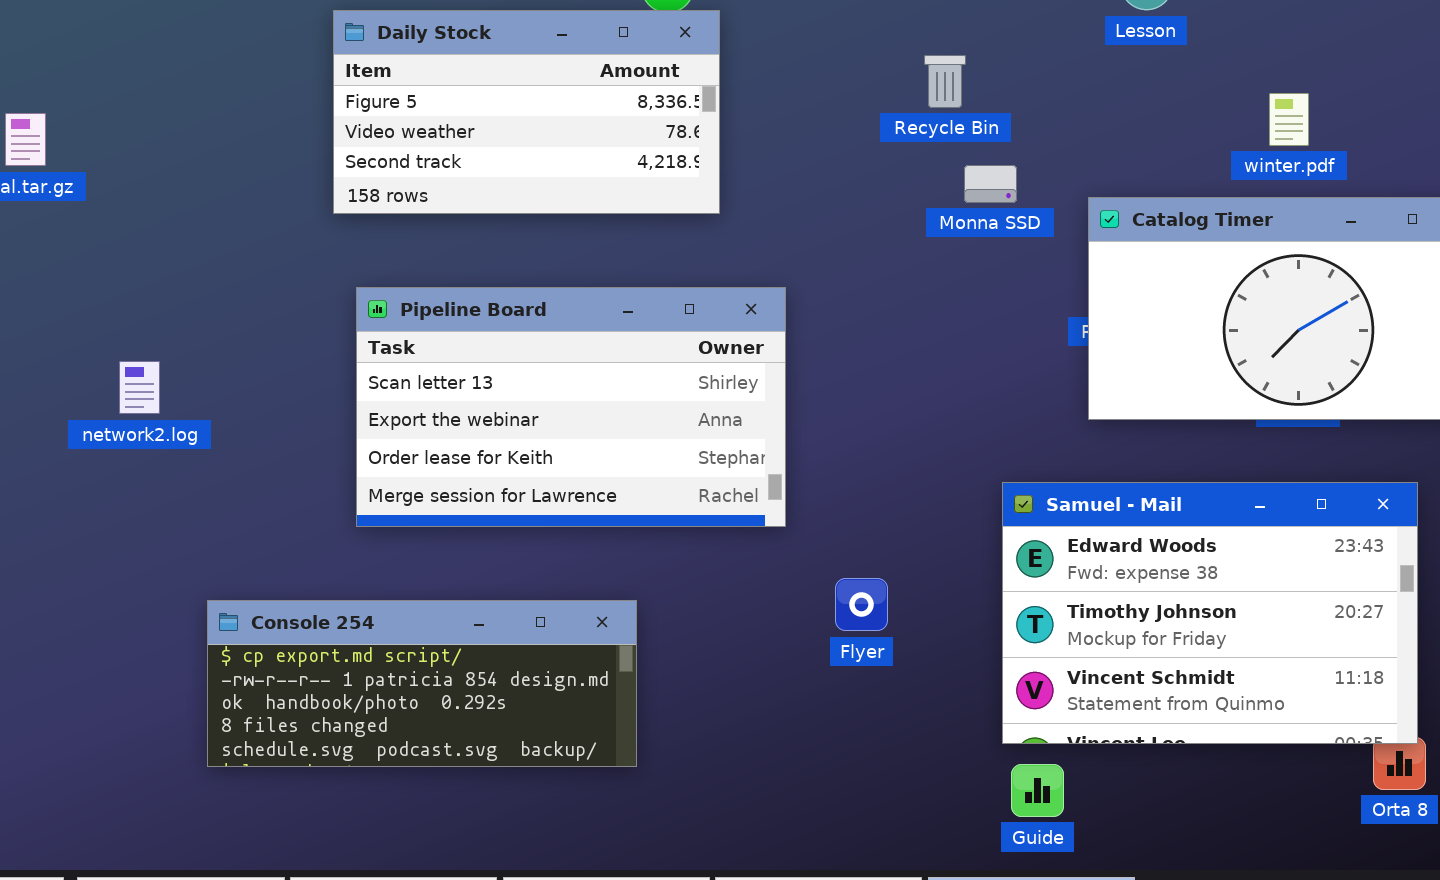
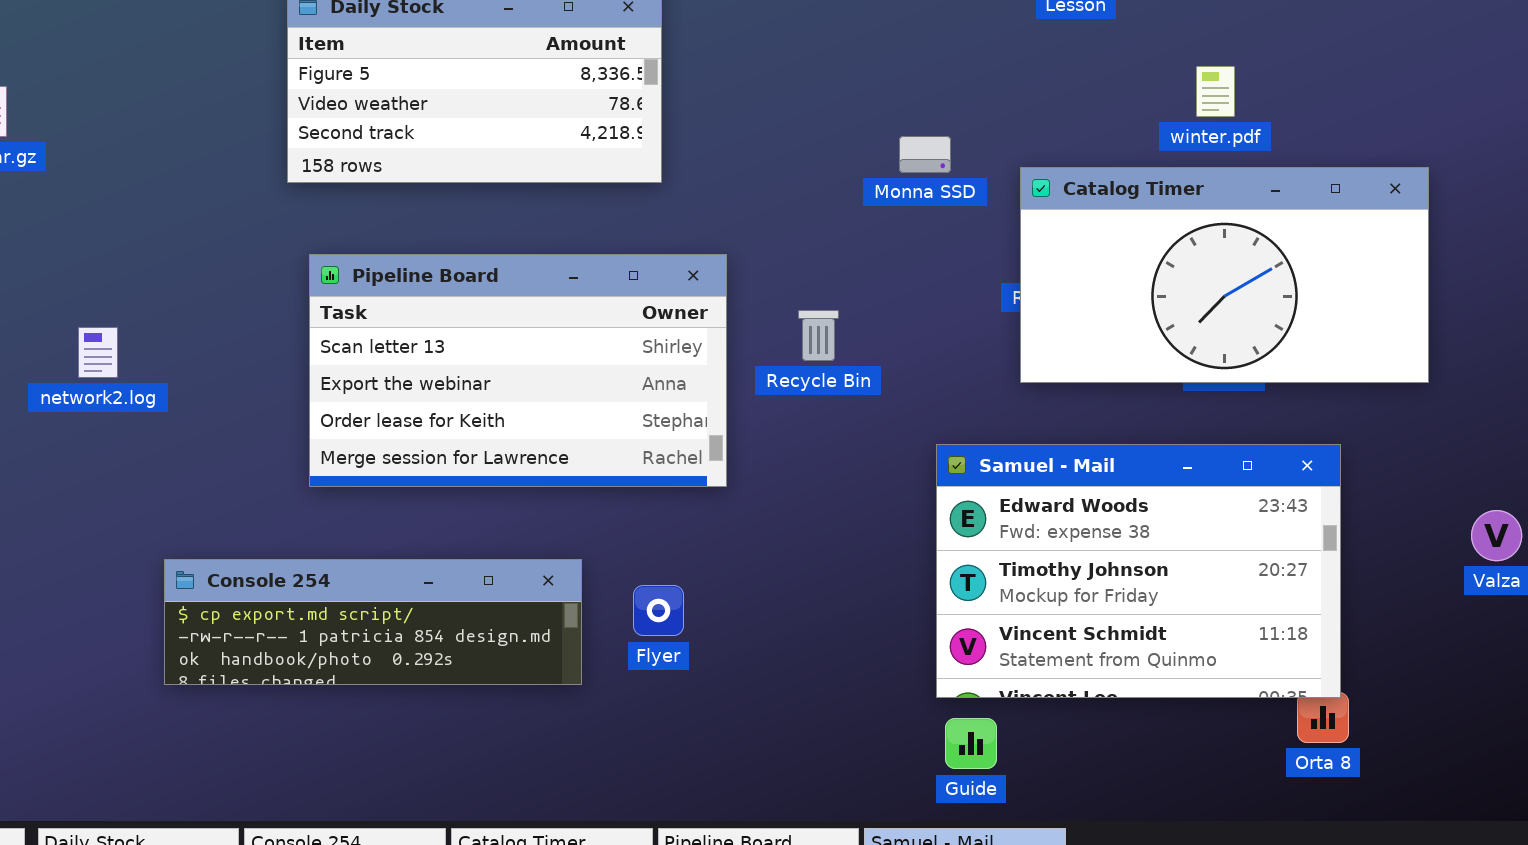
Recycle Bin: [924,55,966,108] -> [798,310,839,361], moved
Flyer: [835,578,888,631] -> [633,585,684,636], moved
Console 254: [207,600,637,767] -> [164,559,582,685], resized

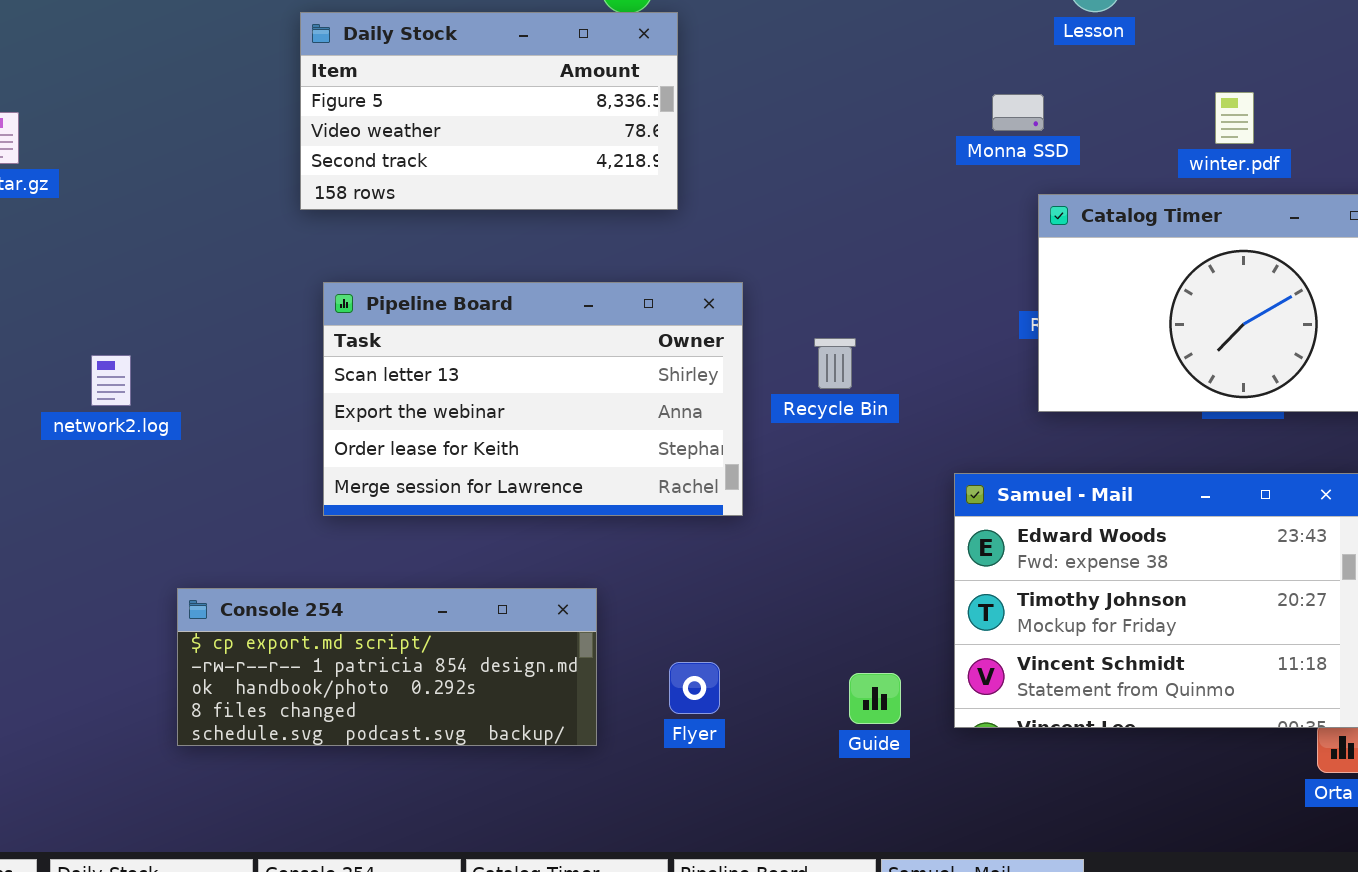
Monna SSD: [899,136,951,173] -> [992,94,1044,131], moved
Console 254: [164,559,582,685] -> [177,588,597,746], resized
Flyer: [633,585,684,636] -> [669,662,720,714], moved
Guide: [945,718,997,769] -> [849,673,901,724], moved

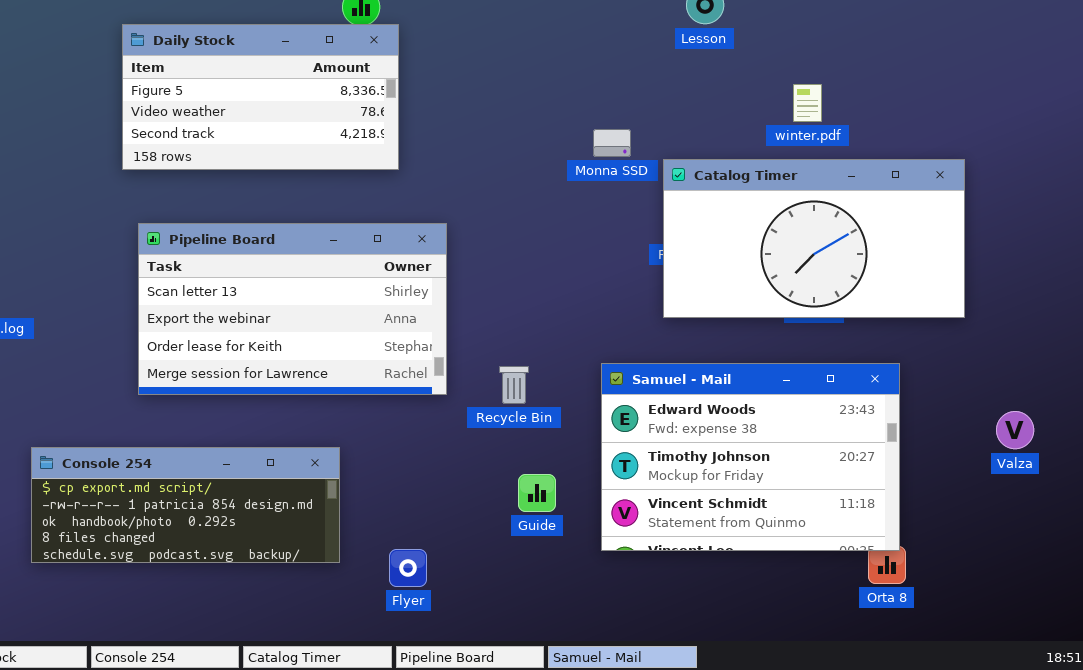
Monna SSD: [992,94,1044,131] -> [593,129,631,157], moved
Recycle Bin: [814,338,856,389] -> [499,366,529,404], moved
Flyer: [669,662,720,714] -> [389,549,427,587], moved
Guide: [849,673,901,724] -> [518,474,556,512], moved

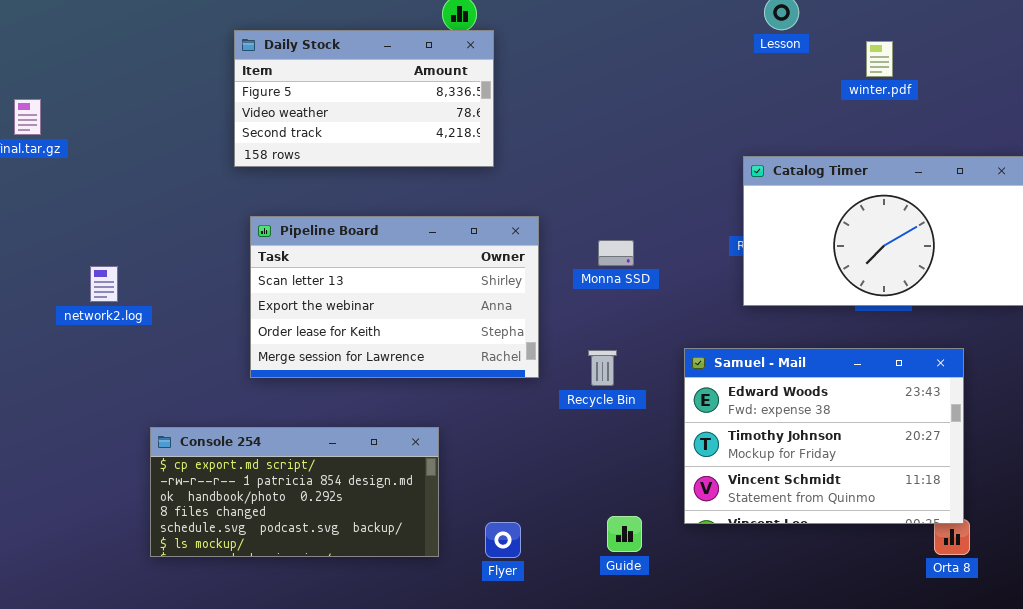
winter.pdf: [793,84,822,122] -> [866,41,893,77], moved
Monna SSD: [593,129,631,157] -> [598,240,634,266], moved
Console 254: [31,447,340,563] -> [150,427,439,557], resized
Guide: [518,474,556,512] -> [607,516,642,552], moved

